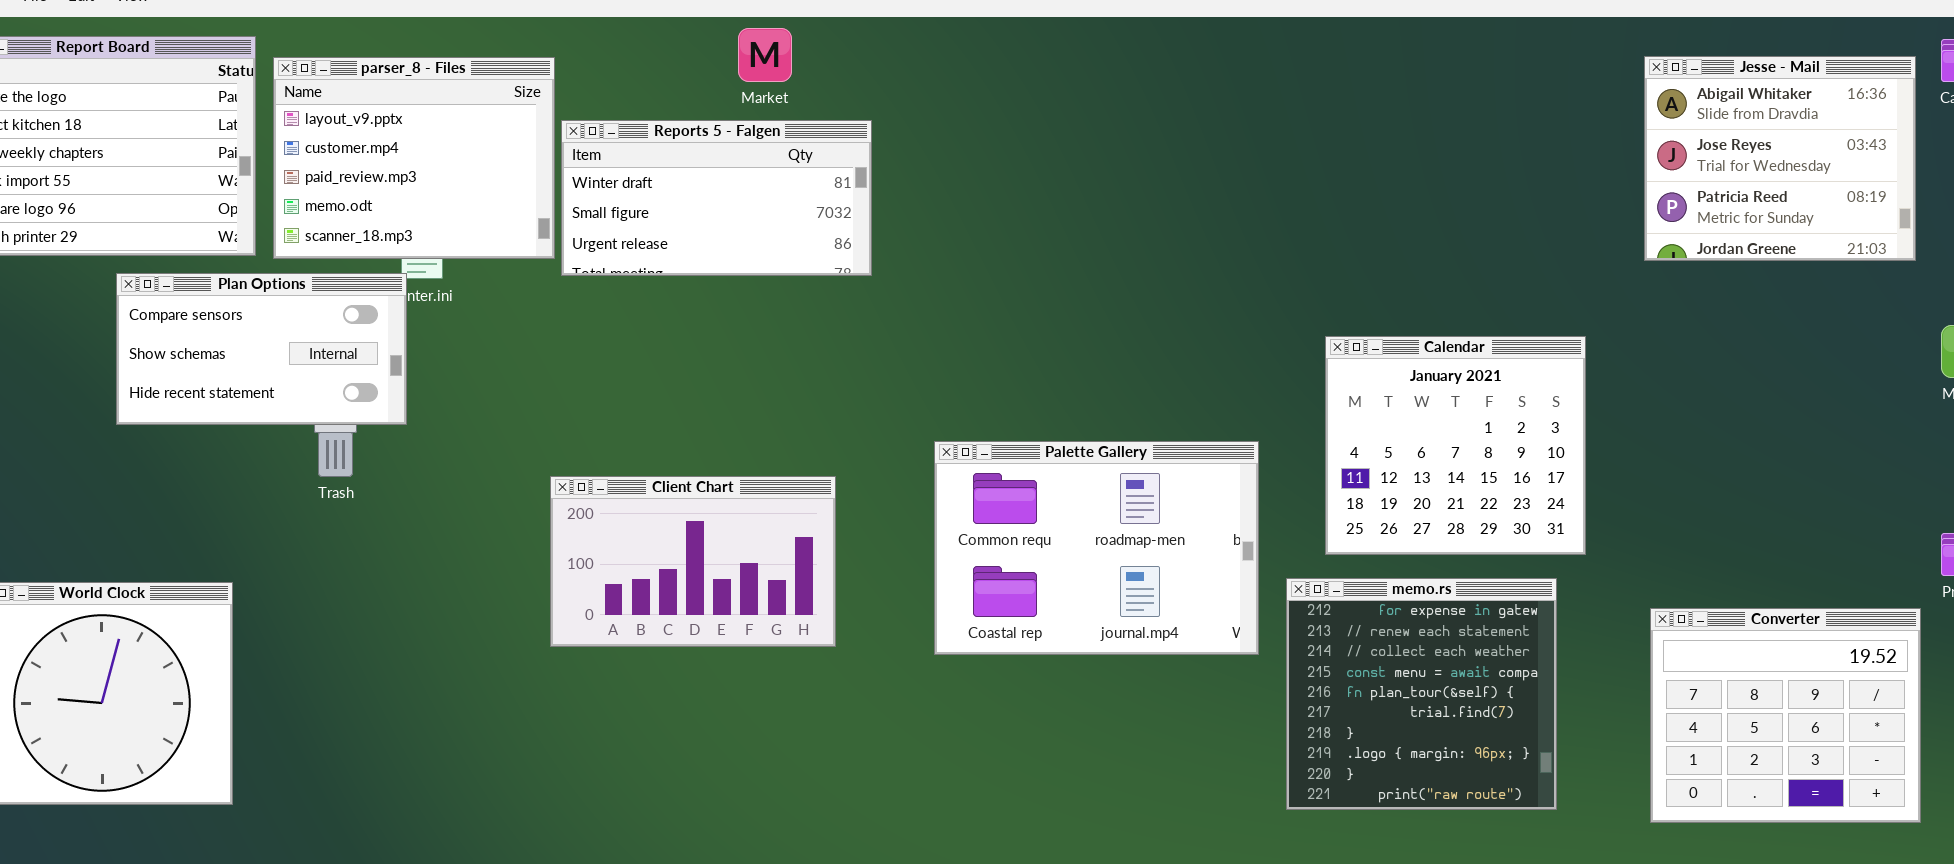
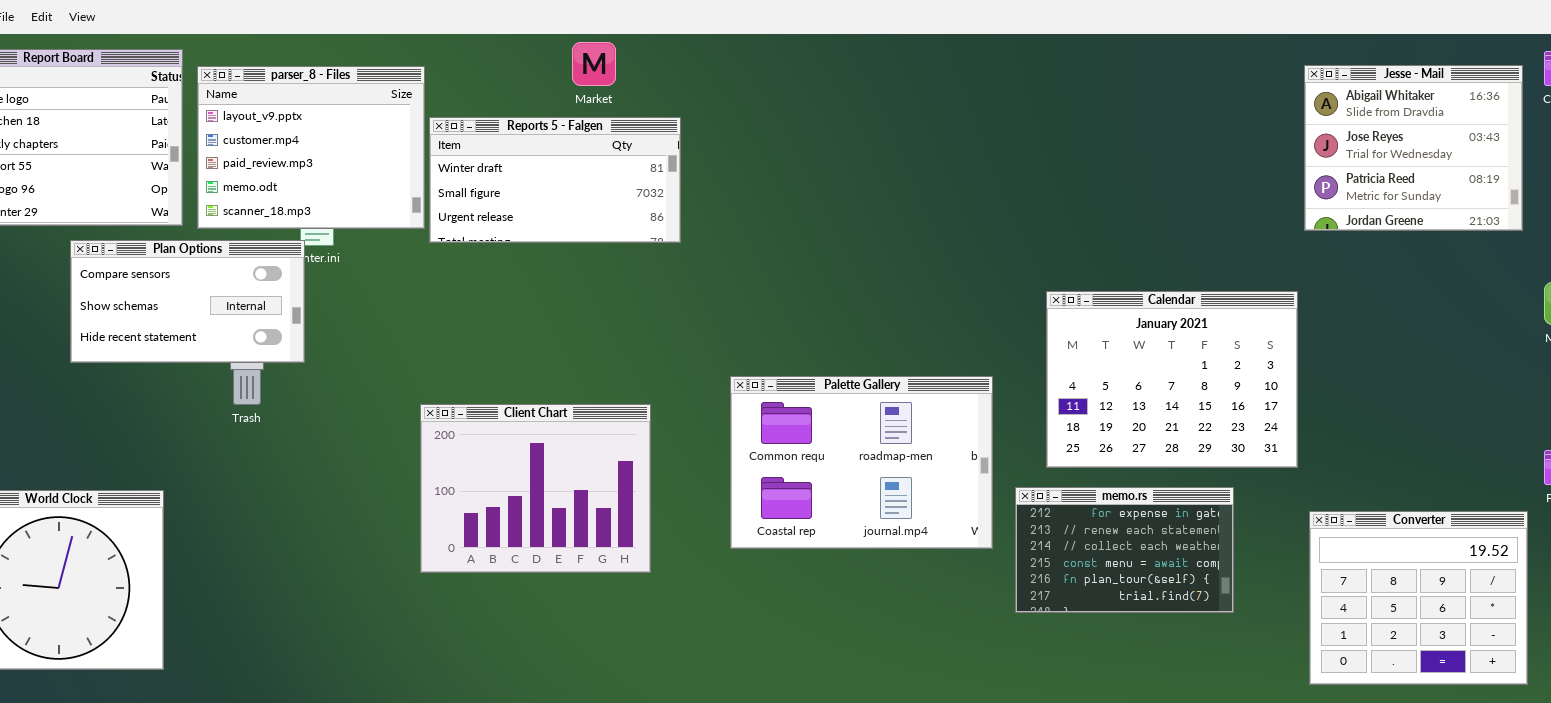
Calendar: [1325,336,1586,555] -> [1046,291,1298,468], resized
Client Chart: [550,476,836,647] -> [420,404,651,573], resized
memo.rs: [1286,578,1557,810] -> [1015,487,1234,613], resized

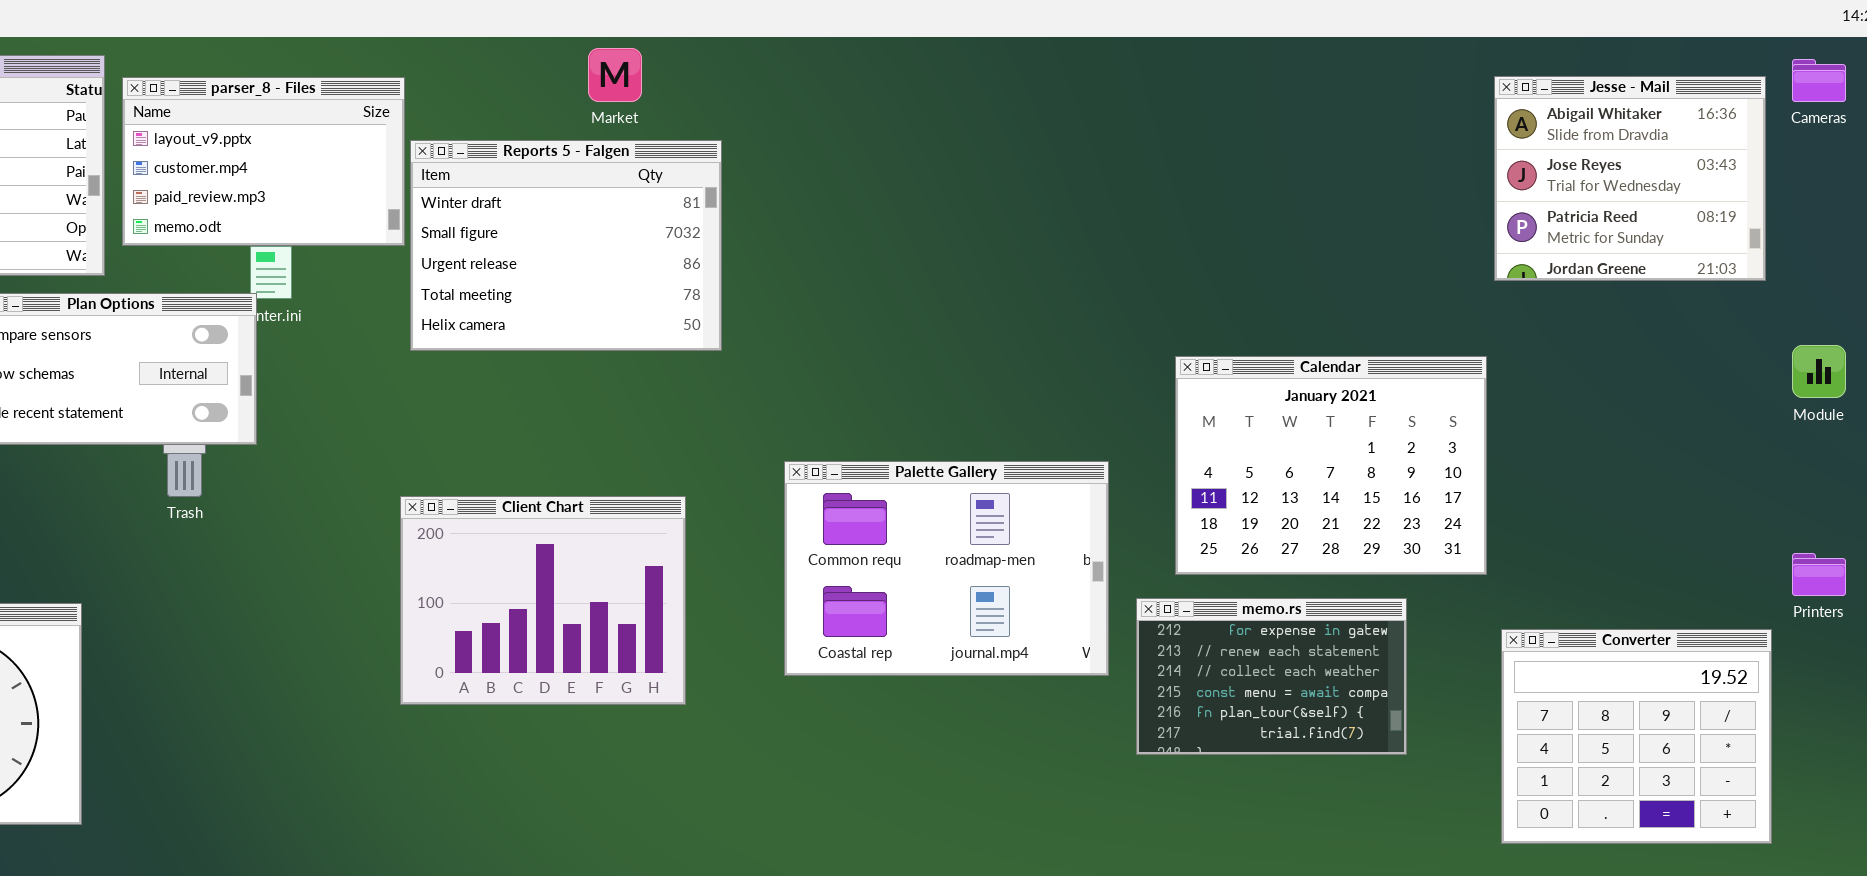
parser_8 - Files: [197,66,425,229] -> [122,77,405,246], resized
Reports 5 - Falgen: [429,117,681,243] -> [410,140,722,351], resized

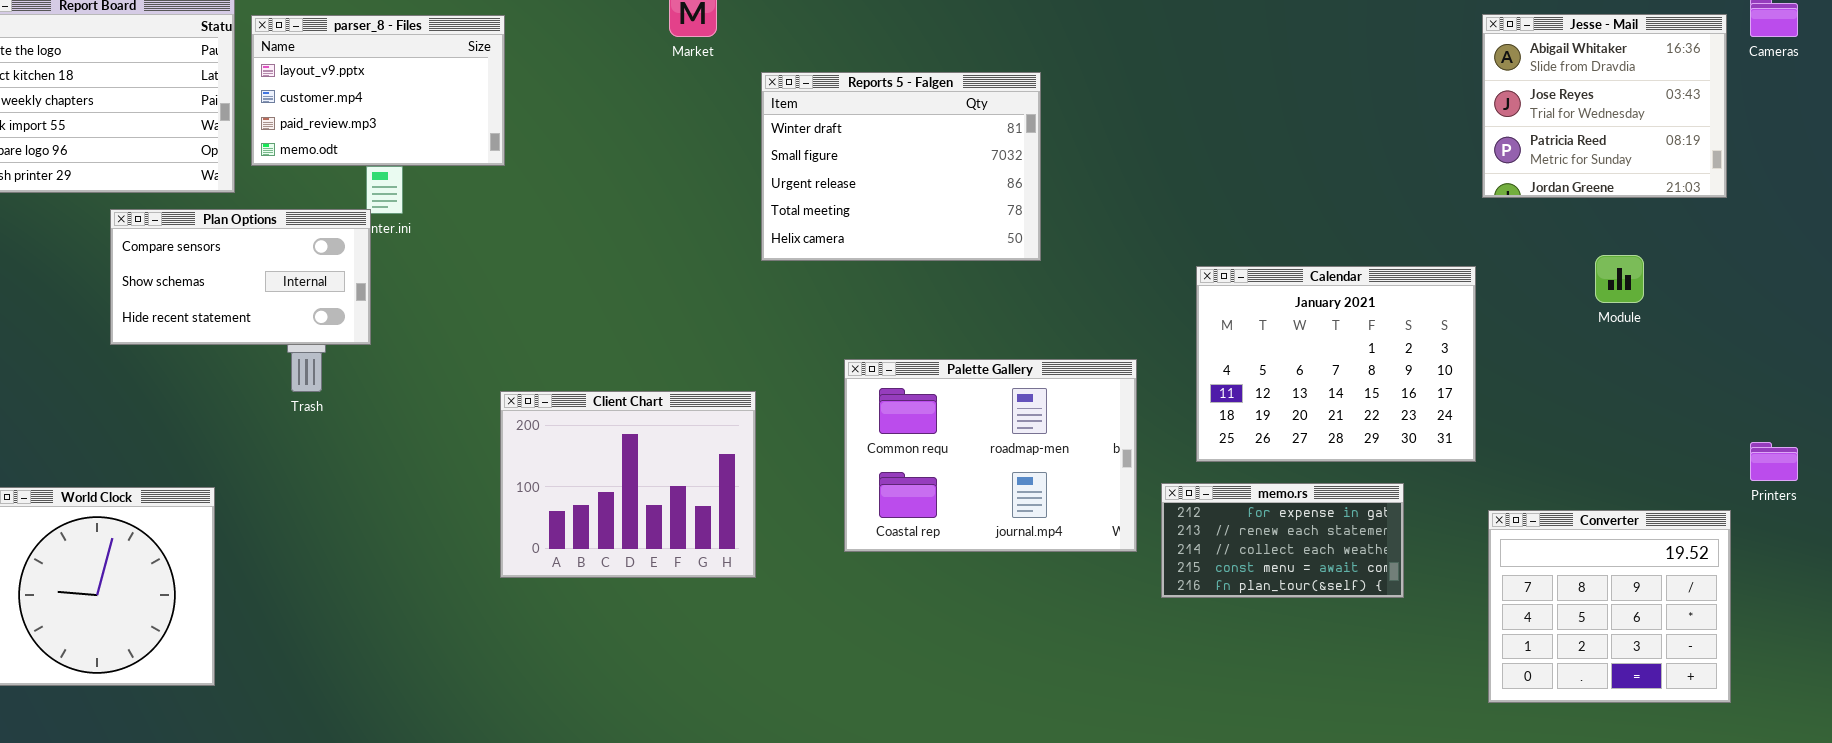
Reports 5 - Falgen: [410,140,722,351] -> [761,72,1041,261], moved
Module: [1792,345,1846,398] -> [1595,255,1644,303], moved
memo.rs: [1136,598,1407,755] -> [1161,483,1404,598], resized

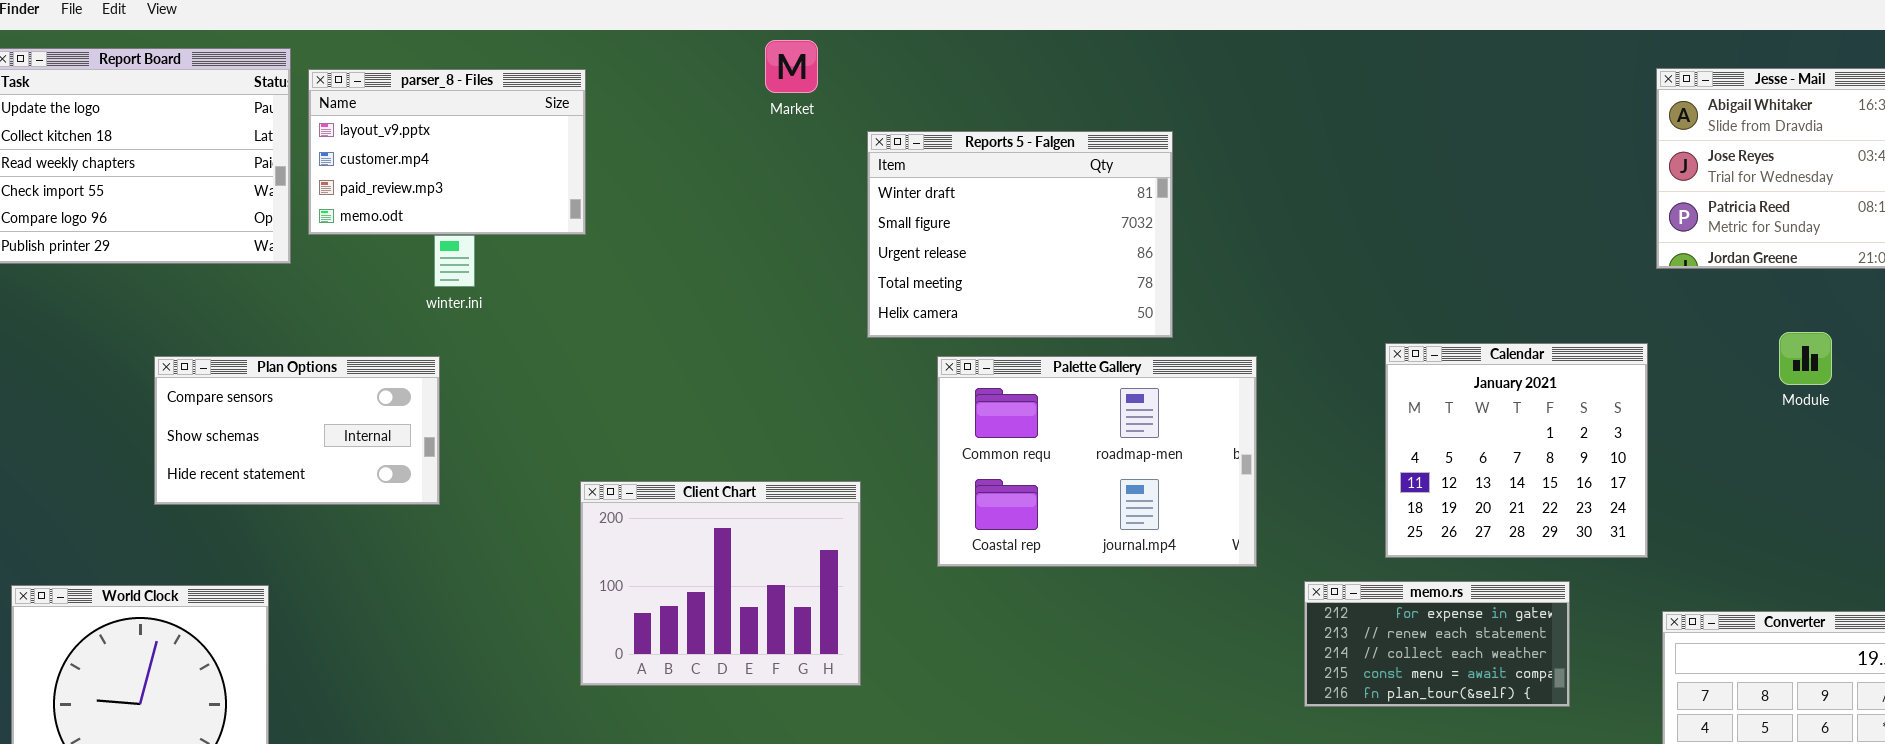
Plan Options: [110,209,371,345] -> [154,356,440,505], moved
Calendar: [1196,266,1476,462] -> [1385,343,1648,558], resized
Palette Gallery: [844,359,1137,552] -> [937,356,1257,567], moved

